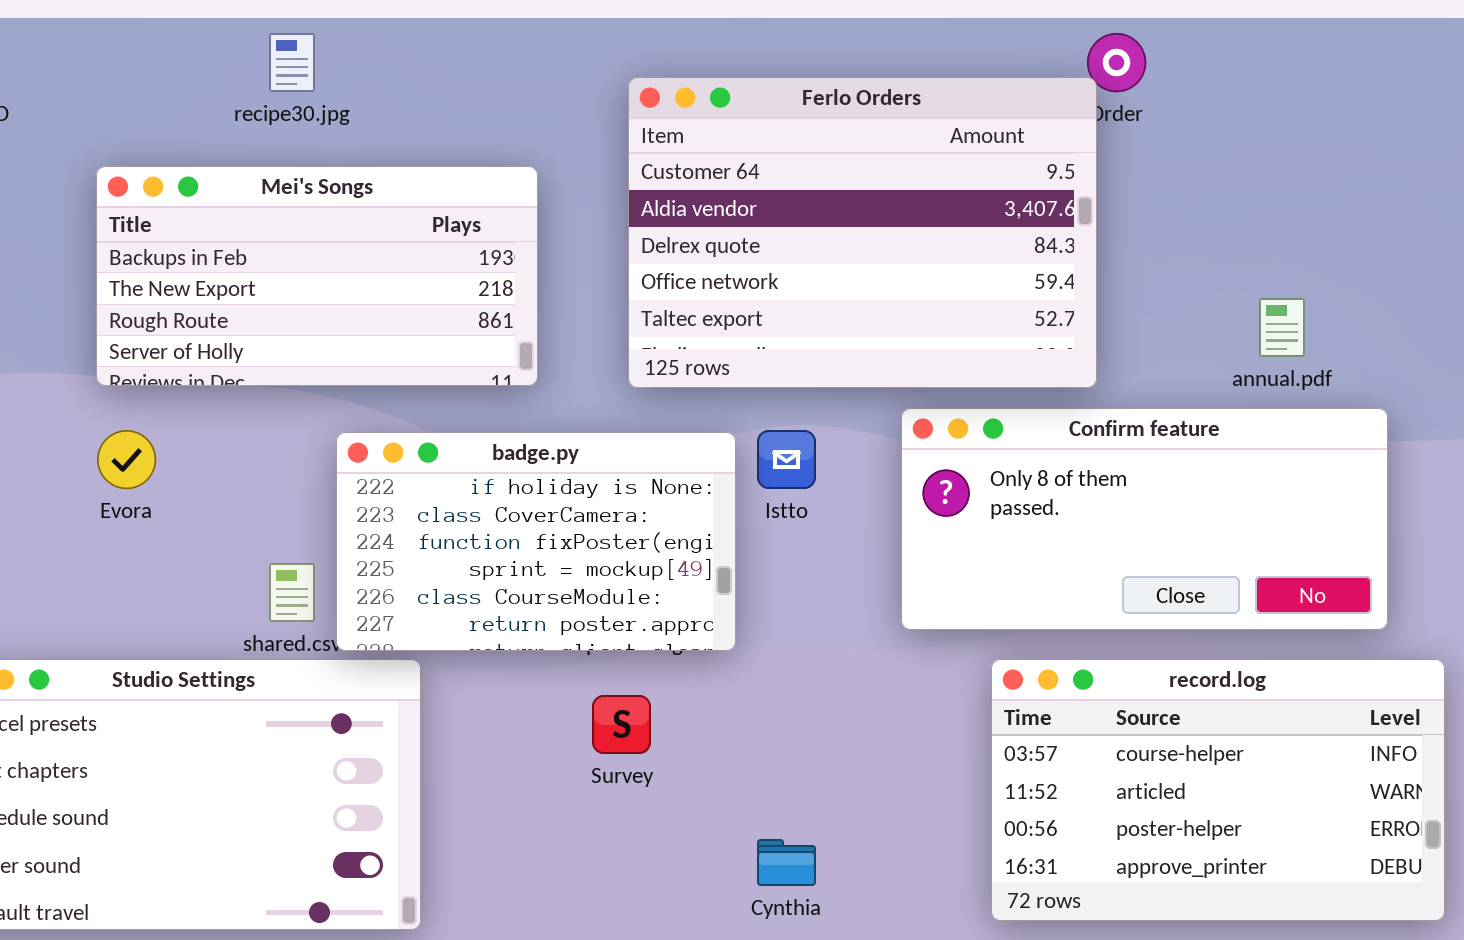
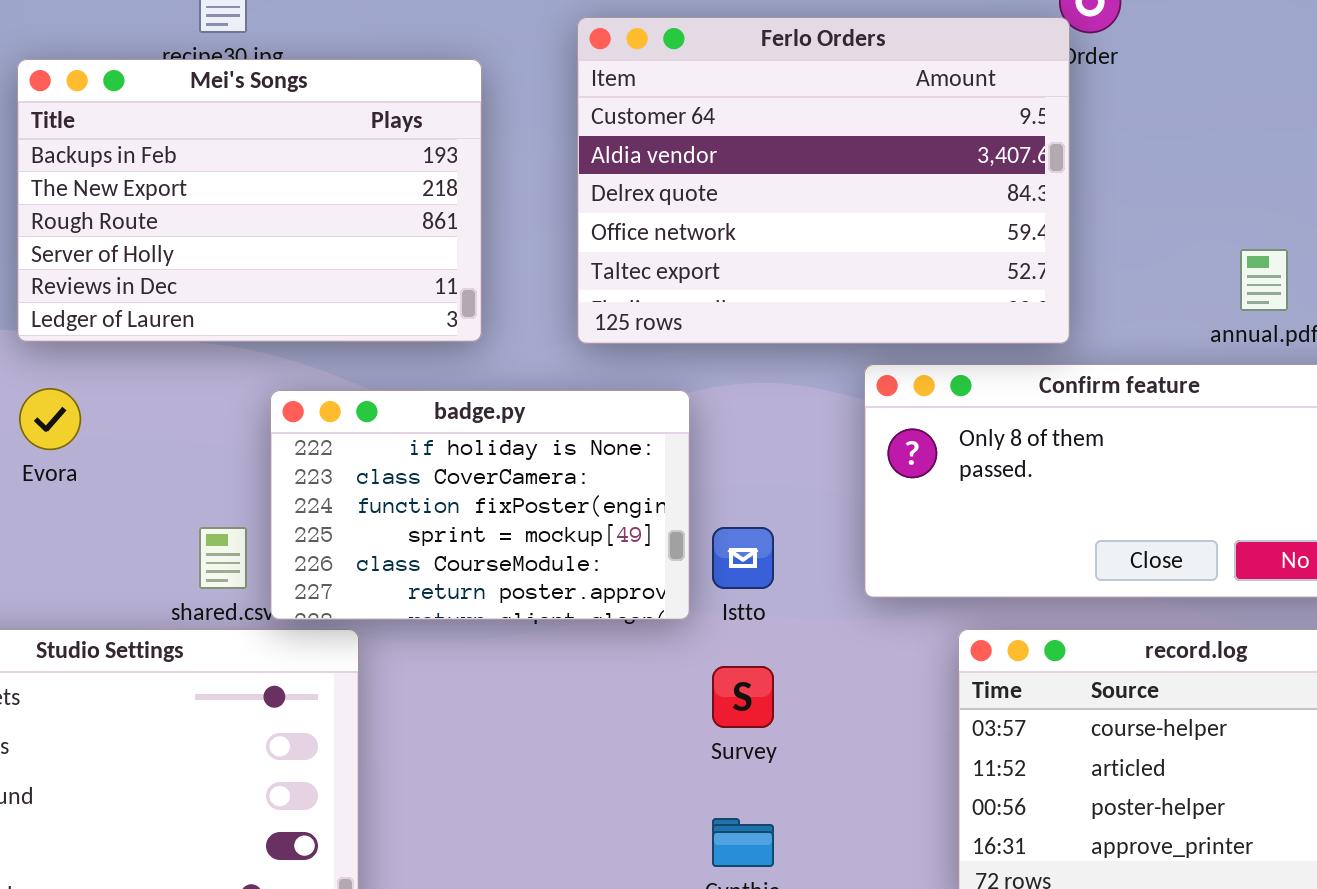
Mei's Songs: [96,166,538,386] -> [17,59,482,342], resized
Istto: [757,430,816,489] -> [712,527,774,589], moved
Survey: [592,695,651,754] -> [712,666,774,728], moved

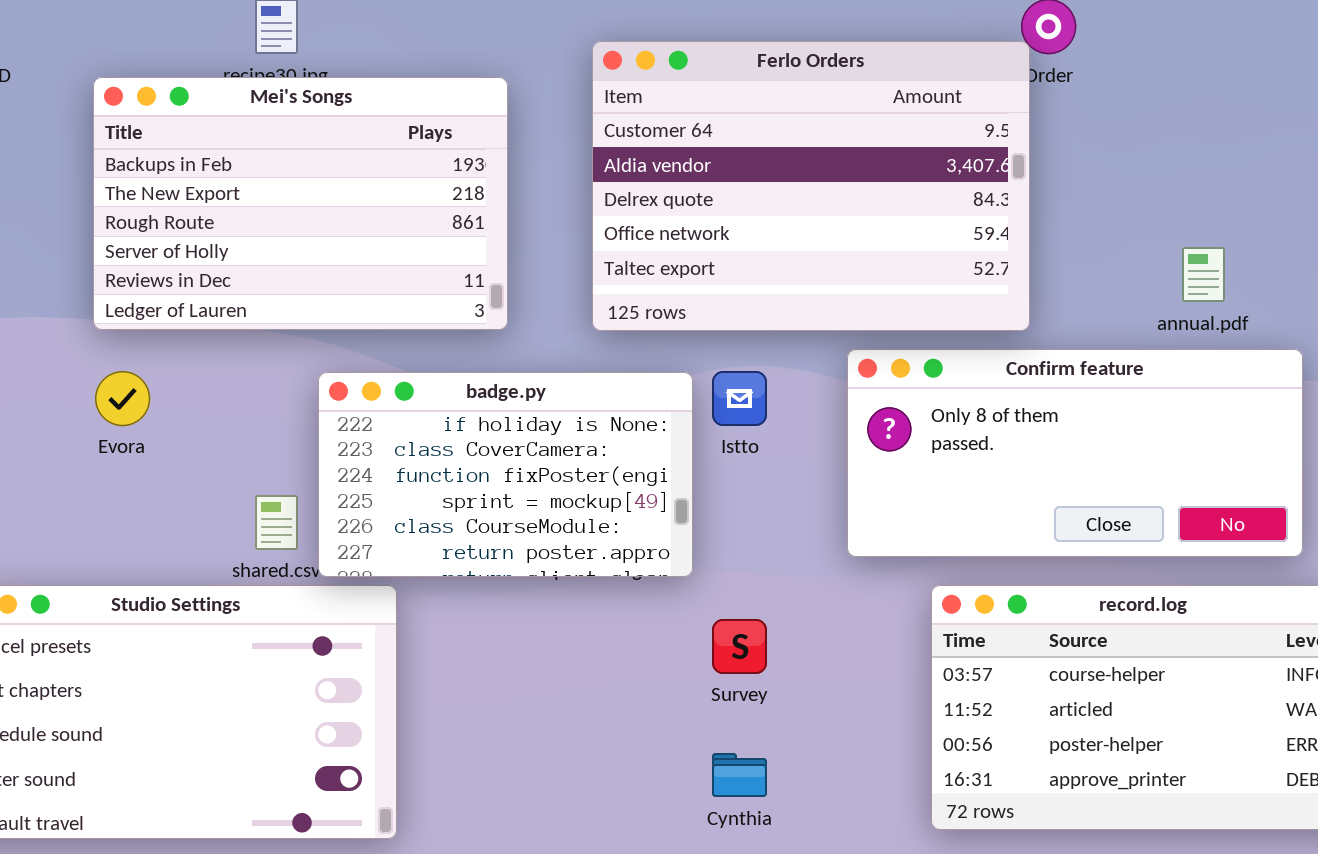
Istto: [712,527,774,589] -> [712,371,767,426], moved

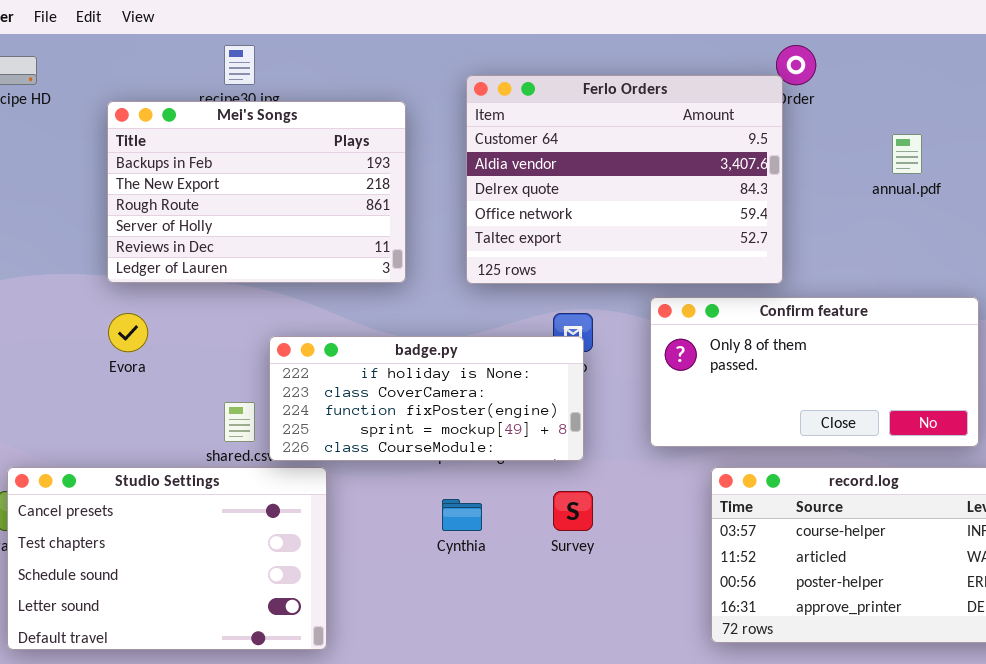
annual.pdf: [1182,247,1225,302] -> [892,134,922,174], moved
badge.py: [318,372,693,577] -> [269,336,584,461], resized
Cynthia: [712,753,767,797] -> [442,499,482,531], moved

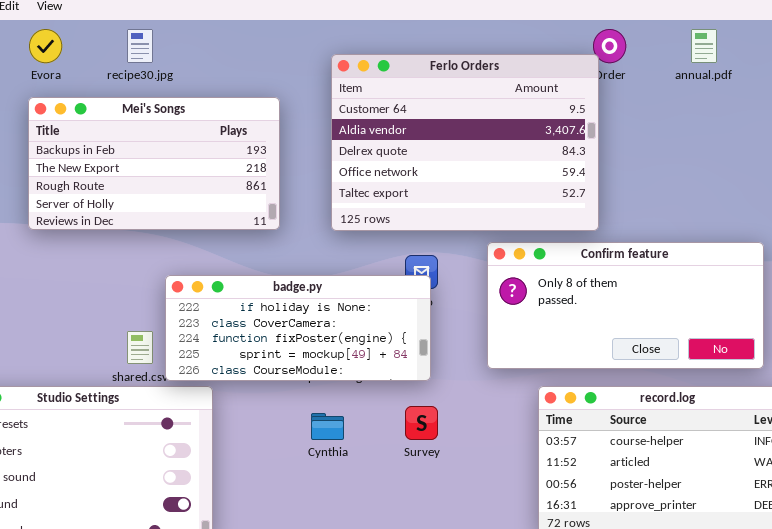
Mei's Songs: [107,101,406,283] -> [28,97,280,230], resized
annual.pdf: [892,134,922,174] -> [691,29,717,63], moved
Evora: [108,313,148,352] -> [29,29,62,63], moved

